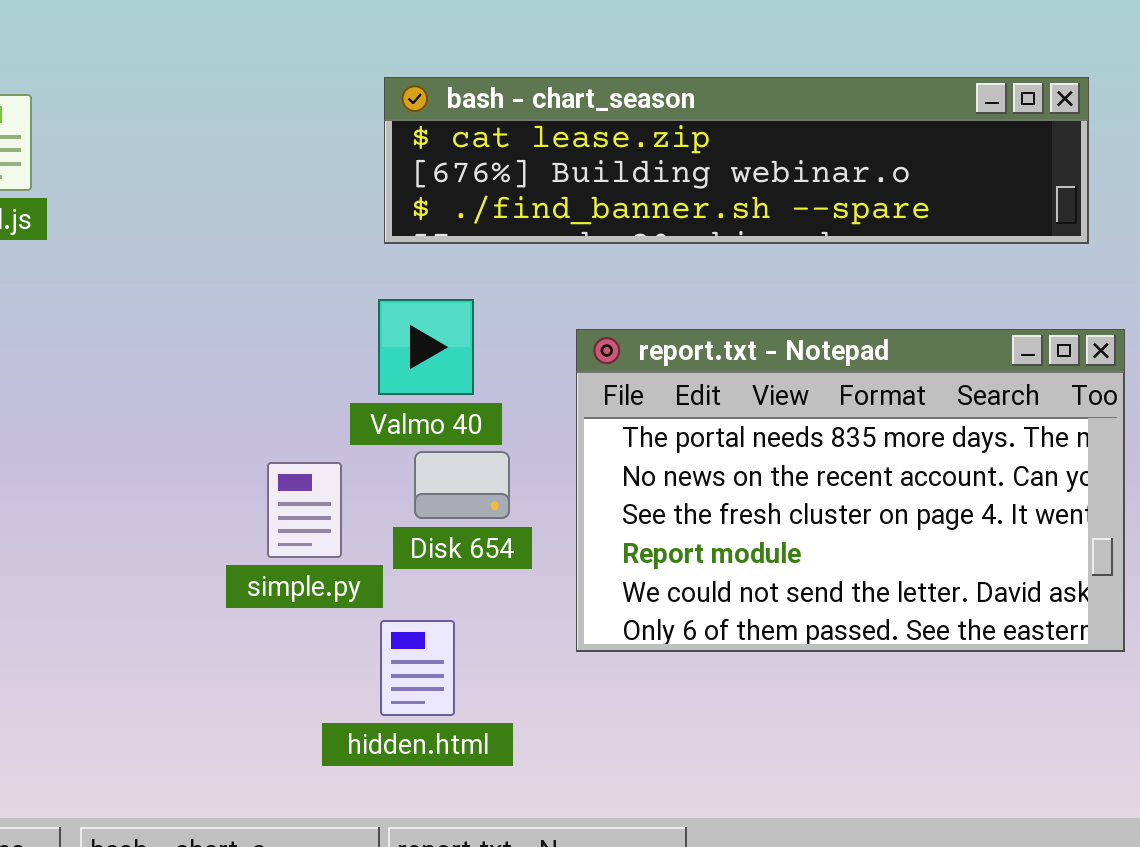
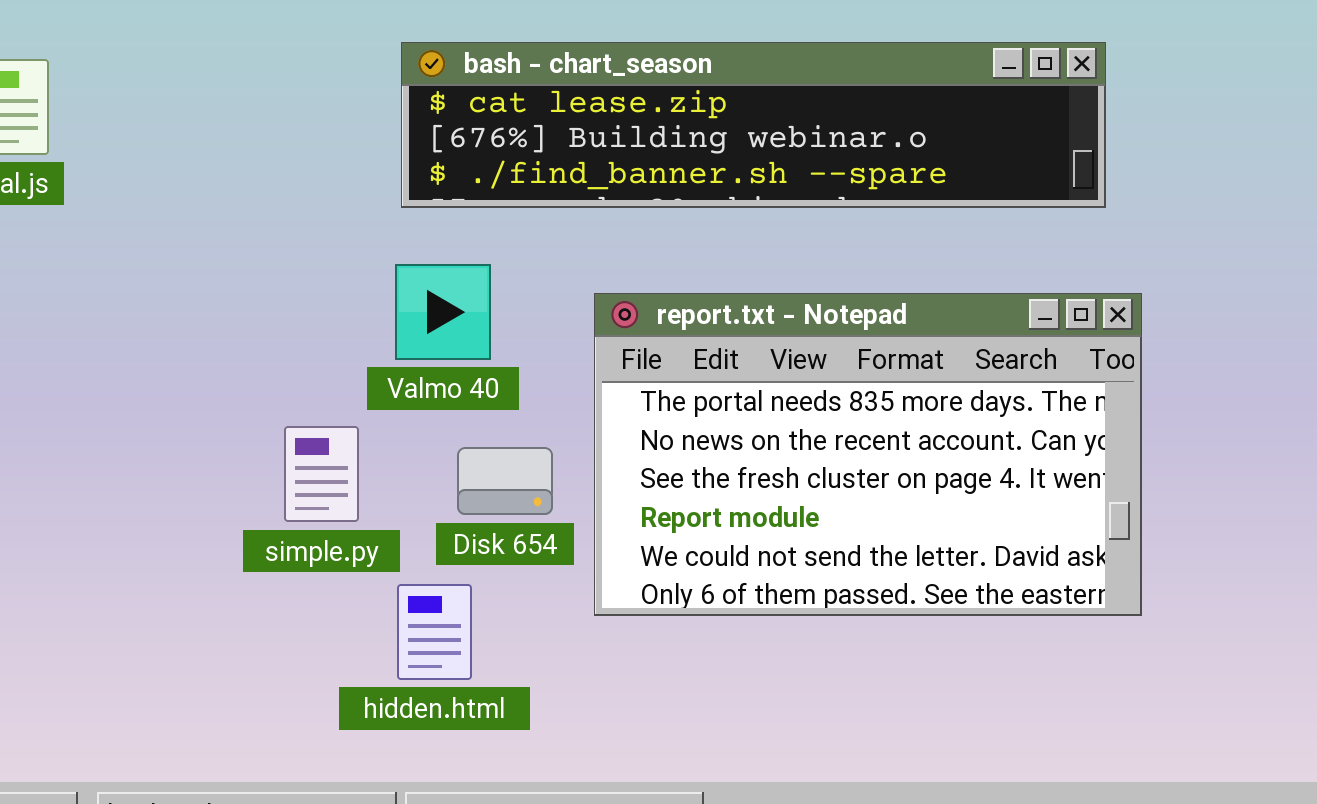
Disk 654: [414,451,510,519] -> [457,447,553,515], moved

